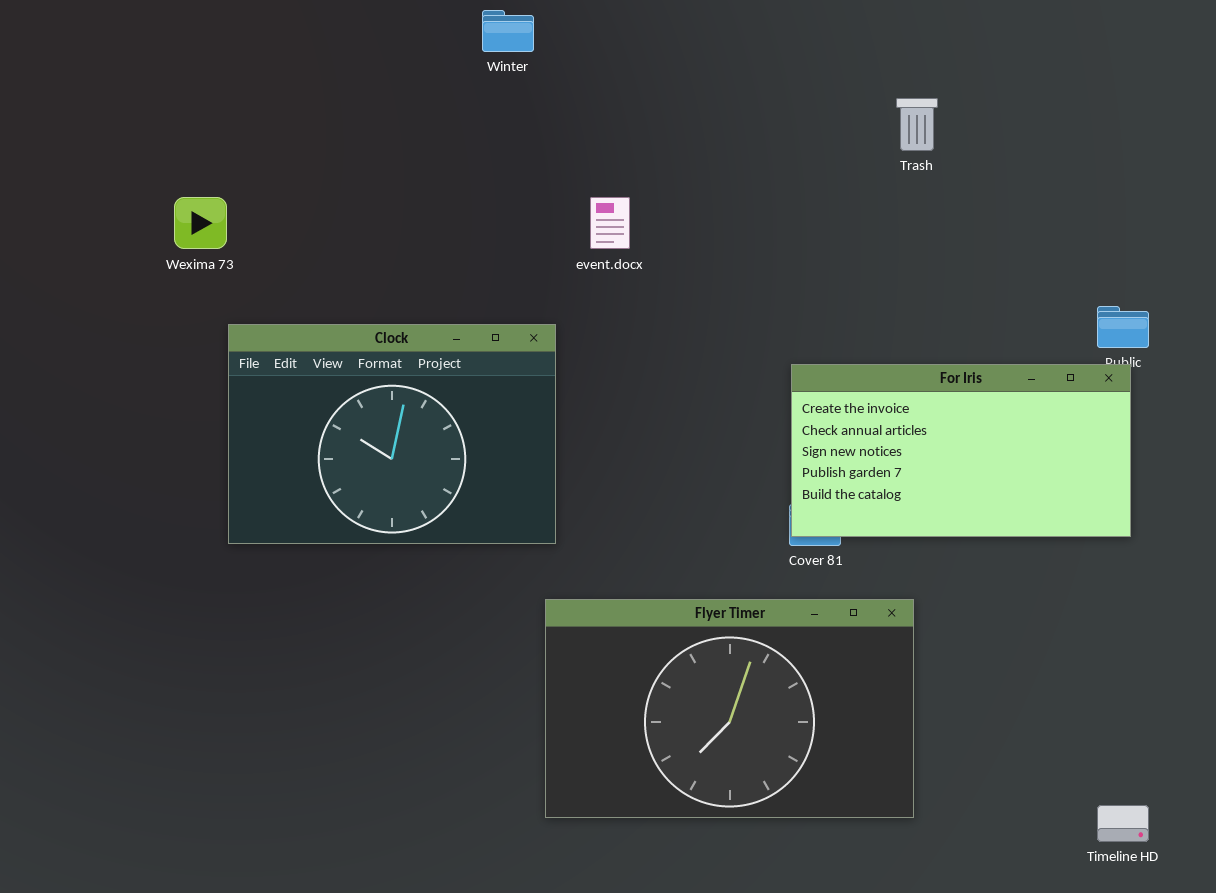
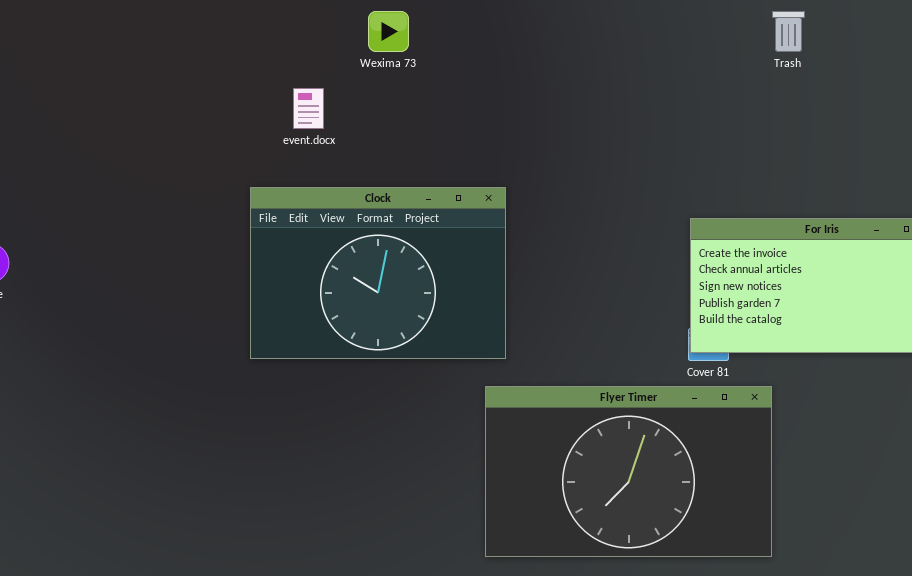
Wexima 73: [174,197,227,249] -> [368,11,409,52], moved
event.docx: [590,197,630,249] -> [293,88,324,129], moved
Flyer Timer: [545,599,914,818] -> [485,386,772,557], moved

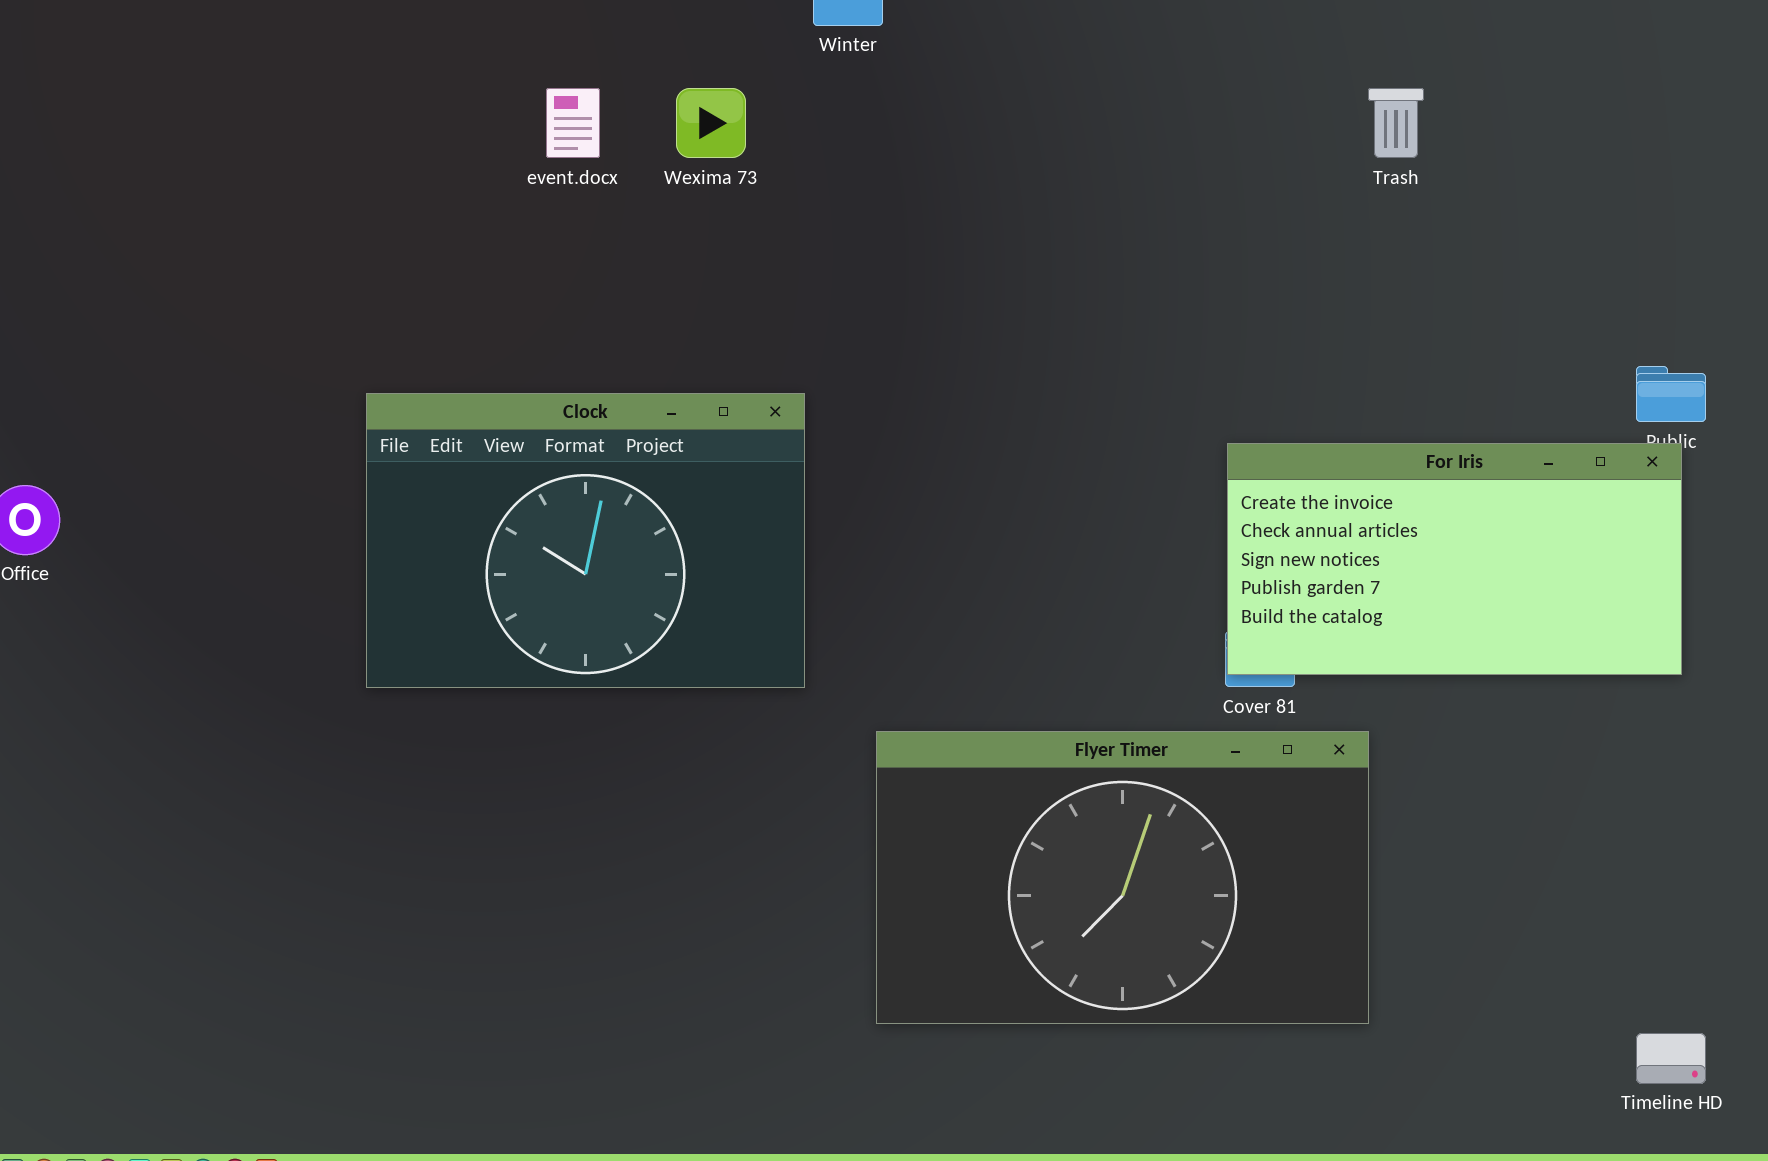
event.docx: [293,88,324,129] -> [546,88,600,158], moved
Clock: [250,187,506,359] -> [366,393,805,688], moved

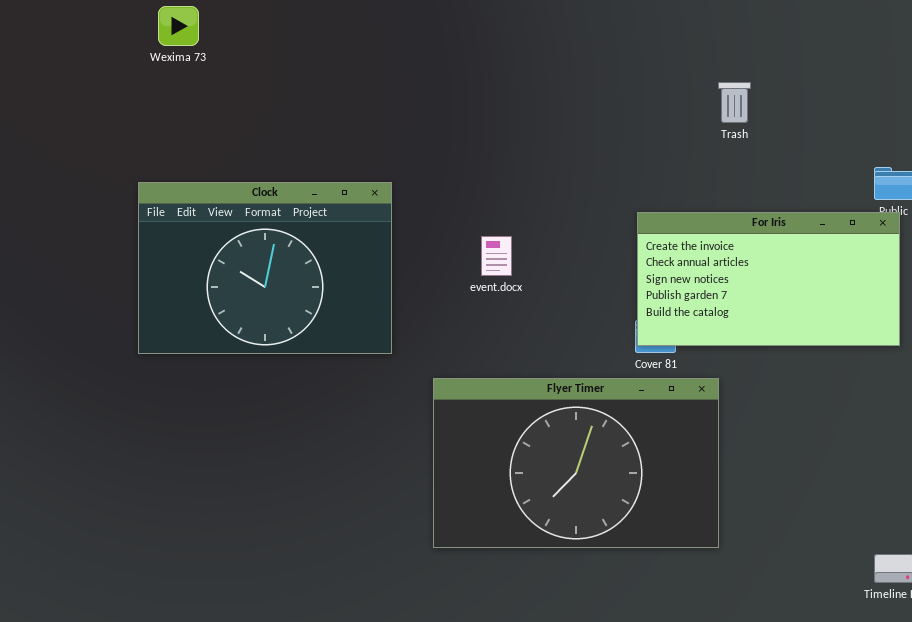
event.docx: [546,88,600,158] -> [481,236,512,276], moved
Wexima 73: [676,88,746,158] -> [158,6,199,46], moved
Trash: [1368,88,1424,158] -> [718,82,751,123], moved

